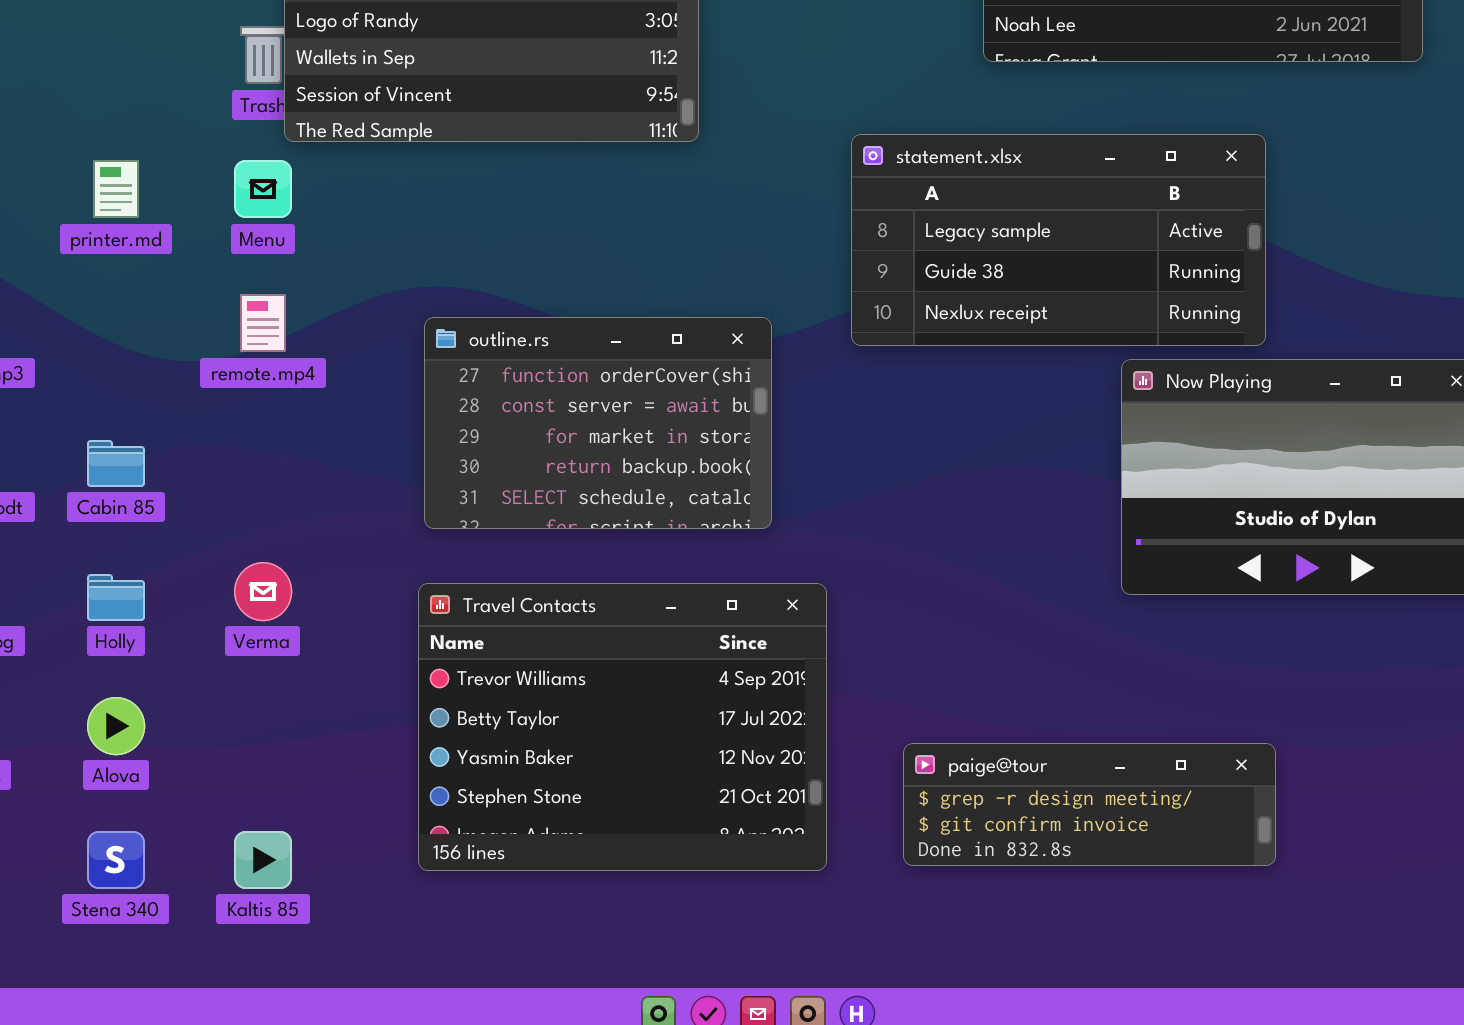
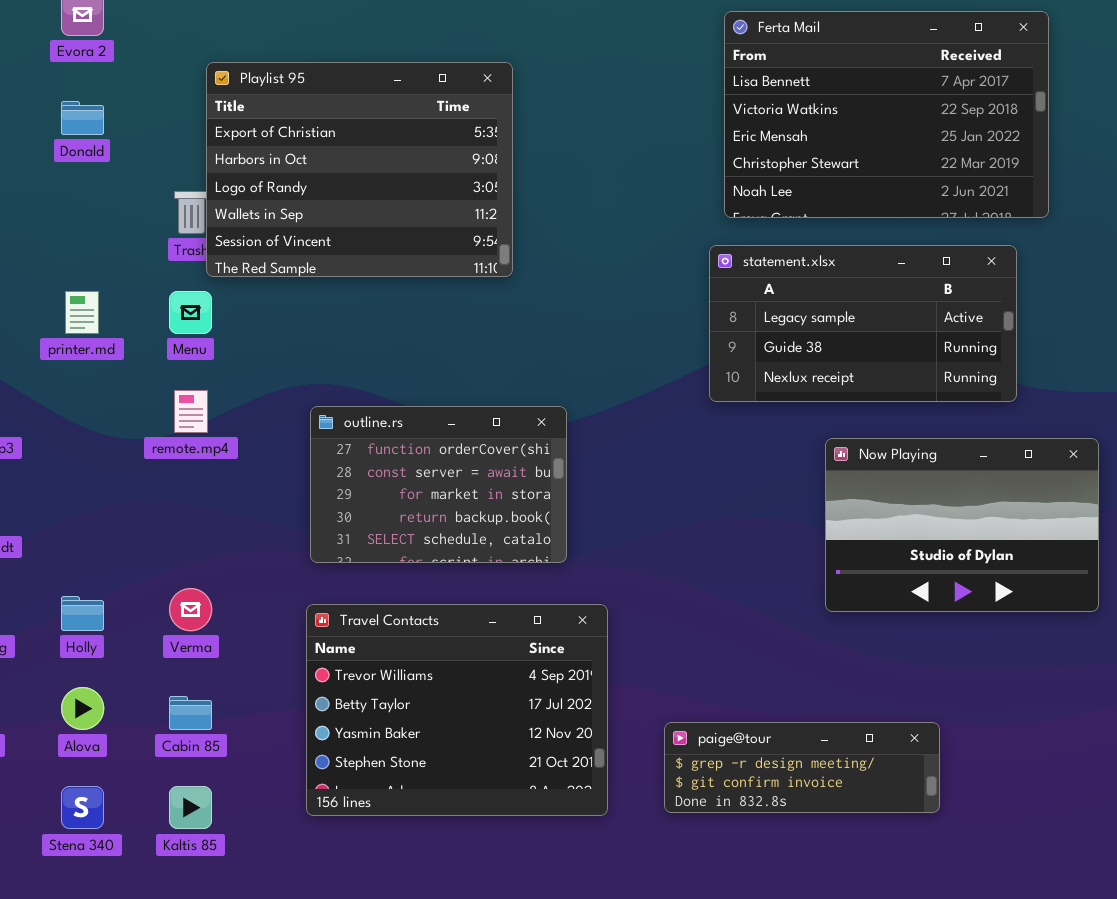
statement.xlsx: [851,134,1266,346] -> [709,245,1017,402], moved
Cabin 85: [87,440,145,487] -> [169,696,212,730], moved

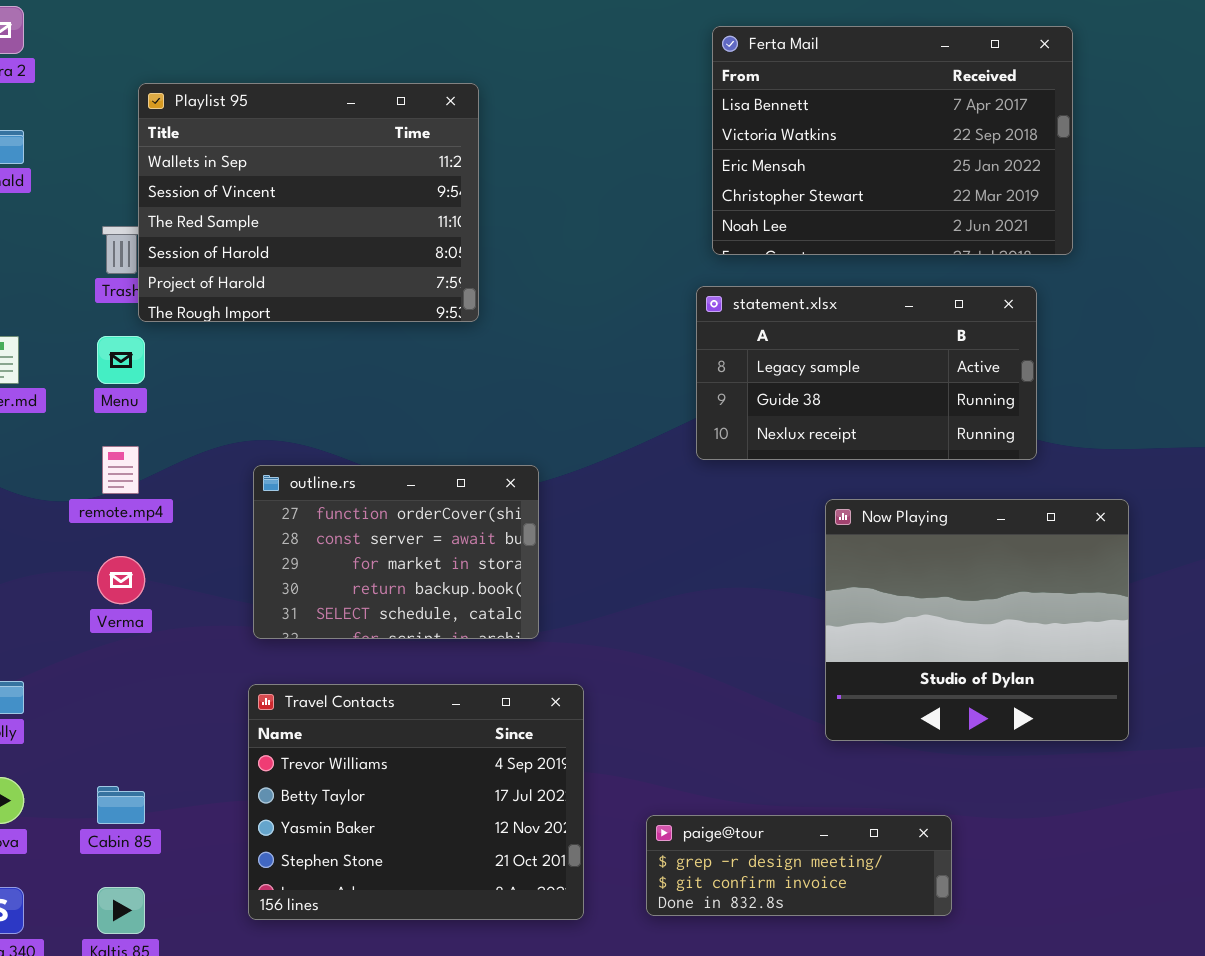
Playlist 95: [206,62,513,277] -> [138,83,479,322], scrolled down 3 rows
Now Playing: [825,438,1099,612] -> [825,499,1129,741], resized
Verma: [169,588,212,631] -> [97,556,145,604], moved

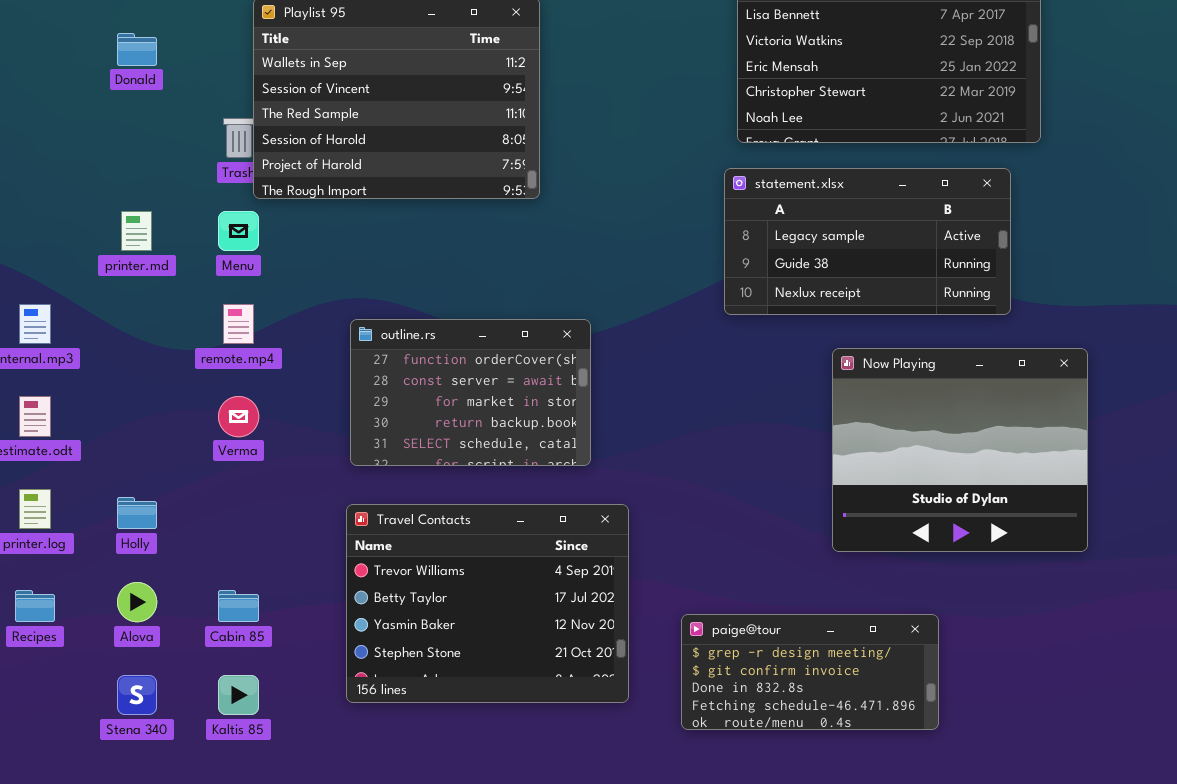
paige@tour: [646,815,952,916] -> [681,614,939,730], resized

